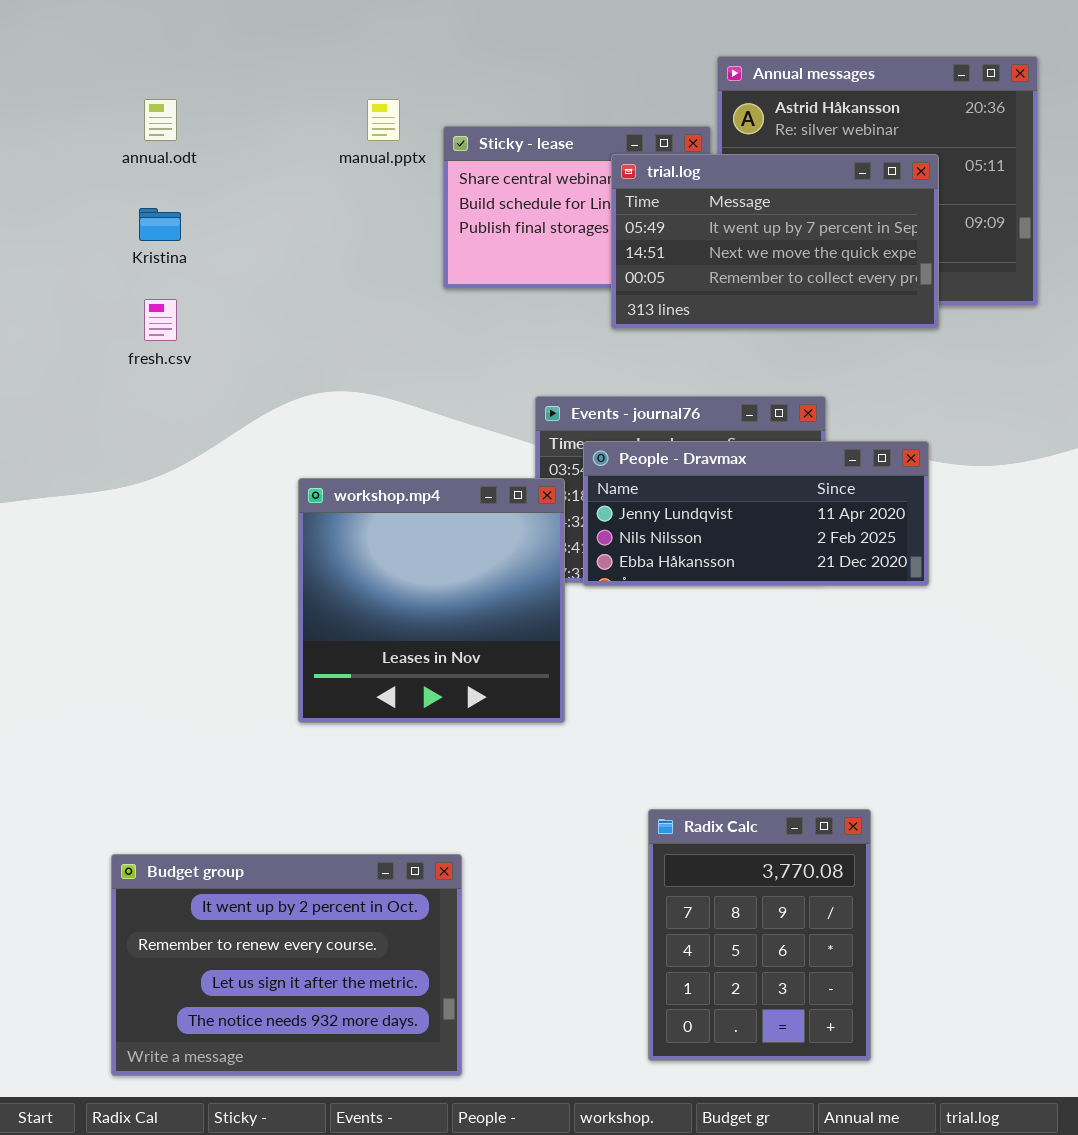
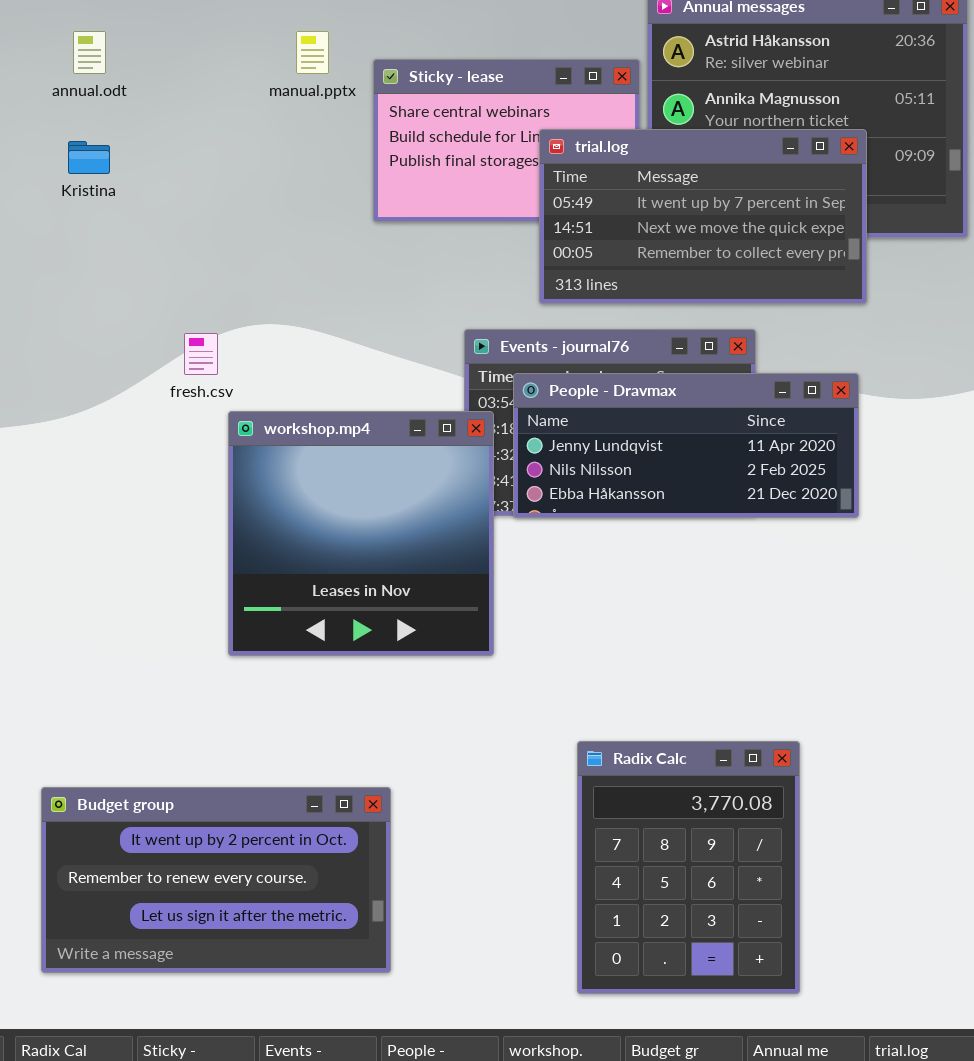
trial.log: [611,154,939,329] -> [539,129,867,304], moved
fresh.csv: [144,299,177,341] -> [184,333,218,375], moved
Budget group: [111,854,462,1076] -> [41,787,391,973], resized

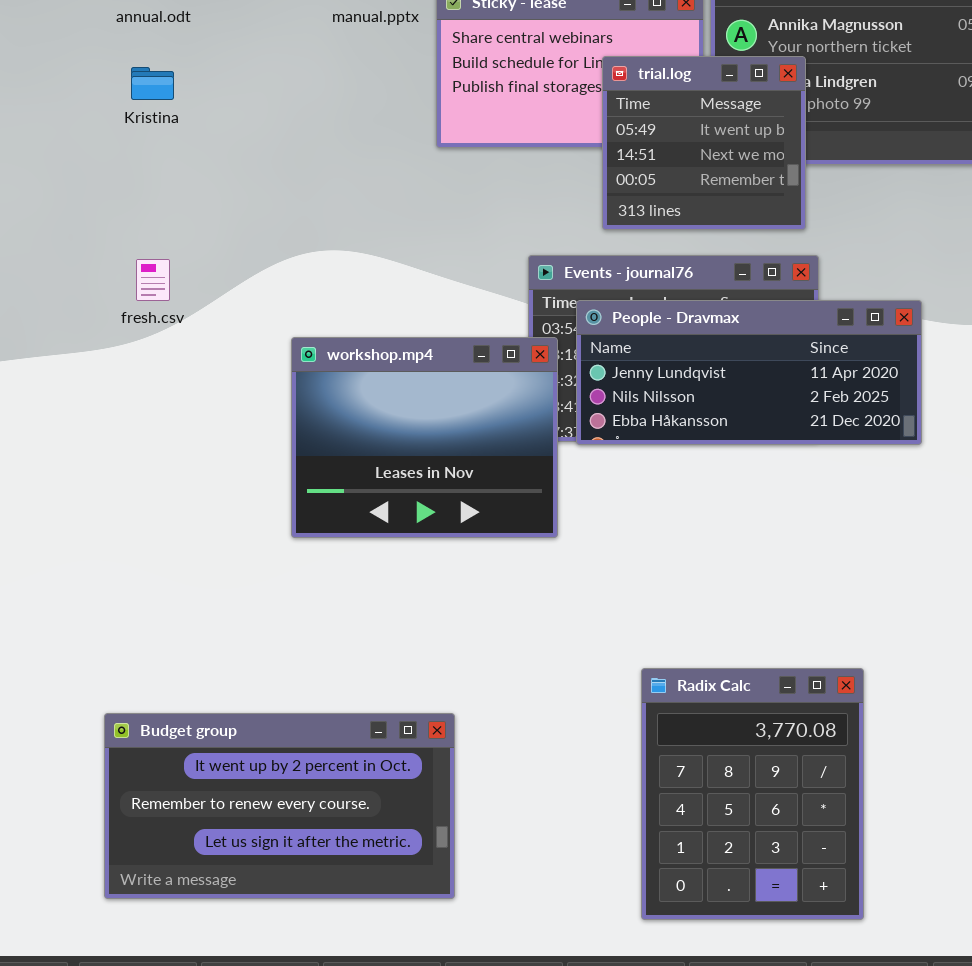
trial.log: [539,129,867,304] -> [602,56,806,230], resized
fresh.csv: [184,333,218,375] -> [136,259,170,301], moved
workshop.mp4: [228,411,494,656] -> [291,337,558,538], resized

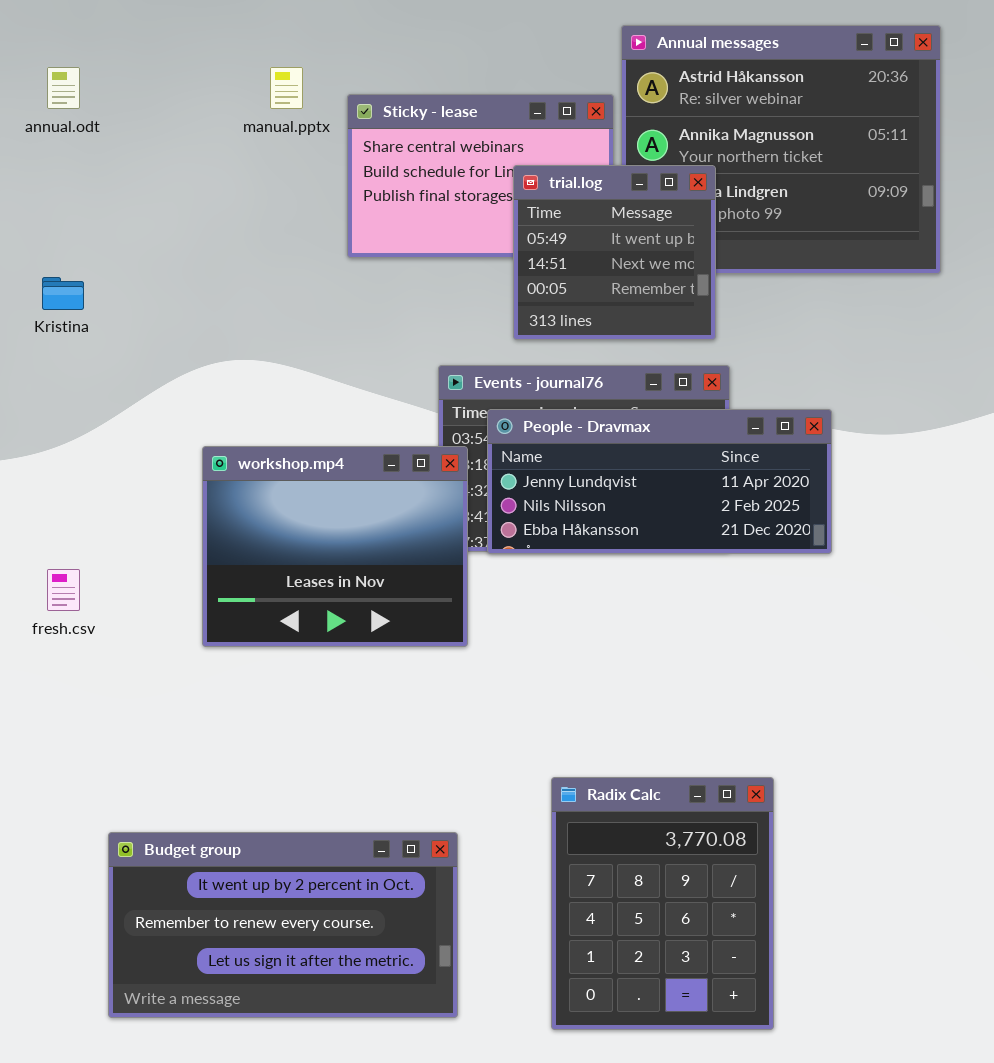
Kristina: [131,67,174,100] -> [42,277,84,310], moved
fresh.csv: [136,259,170,301] -> [47,569,80,611], moved
Budget group: [104,713,455,899] -> [108,832,458,1018], moved

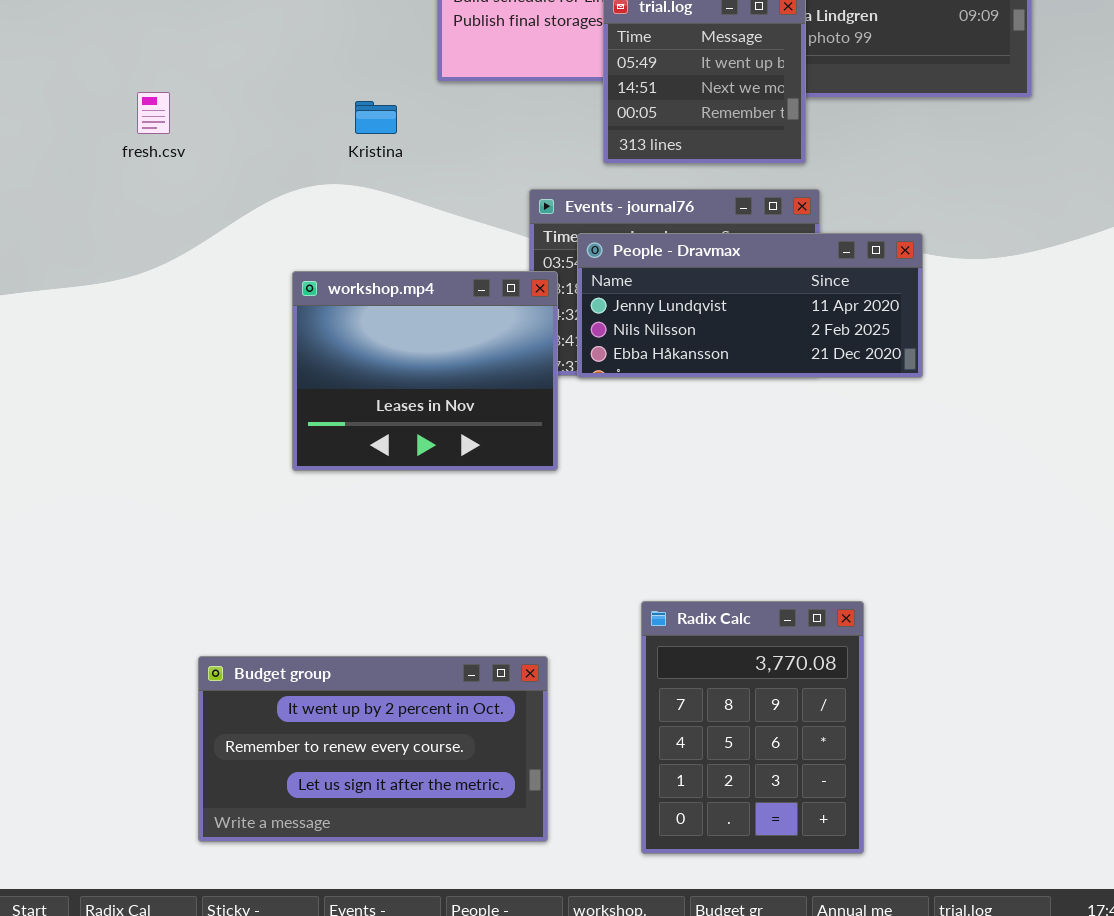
Kristina: [42,277,84,310] -> [355,101,397,134], moved
fresh.csv: [47,569,80,611] -> [137,92,170,134], moved

